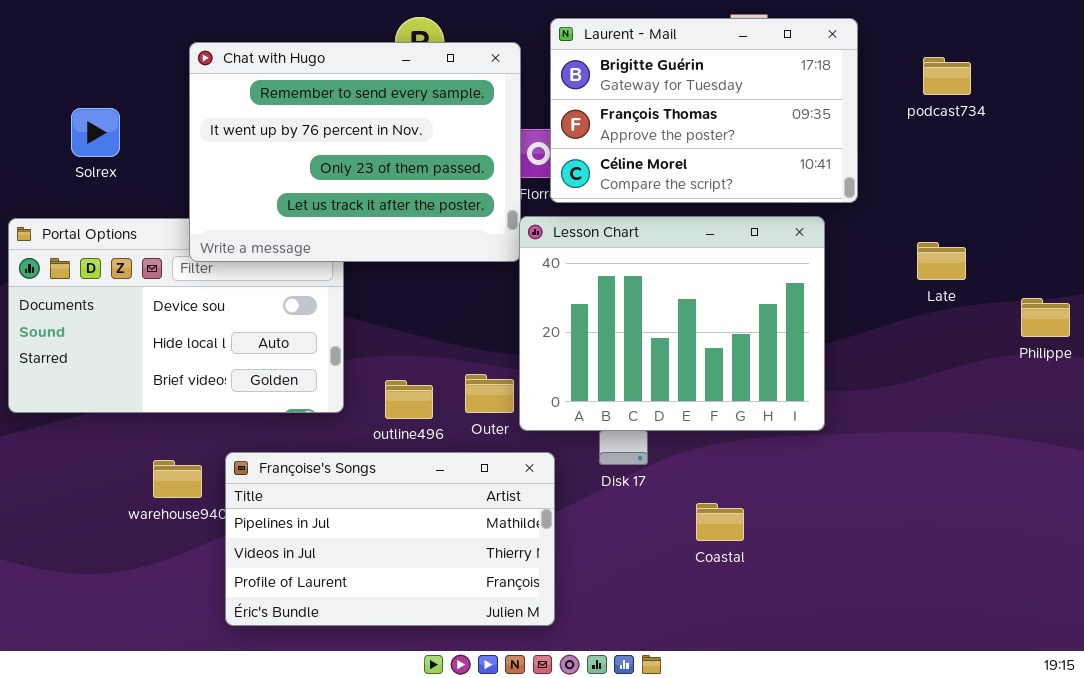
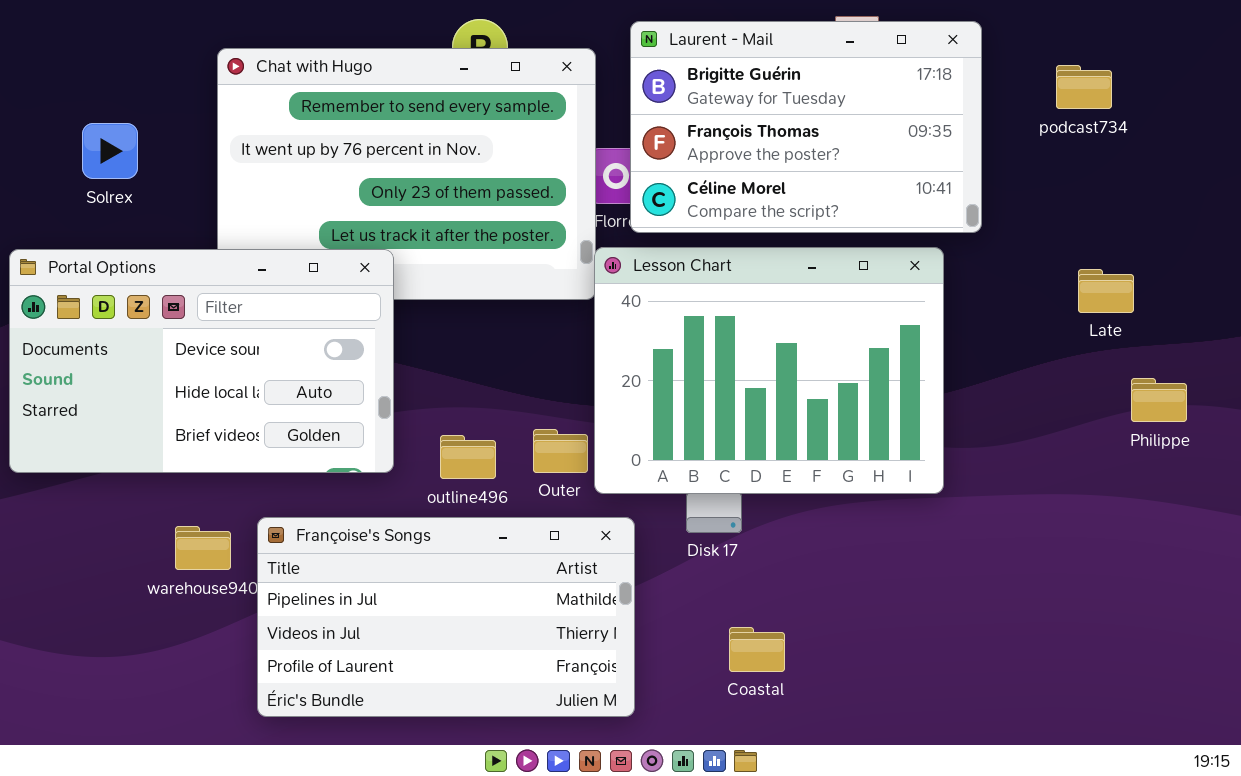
Portal Options: [8,218,344,413] -> [9,249,394,473], raised
Late: [917,242,966,280] -> [1078,269,1134,313], moved
Philippe: [1021,298,1070,337] -> [1131,378,1187,422], moved
Coastal: [696,503,744,541] -> [729,627,785,672], moved

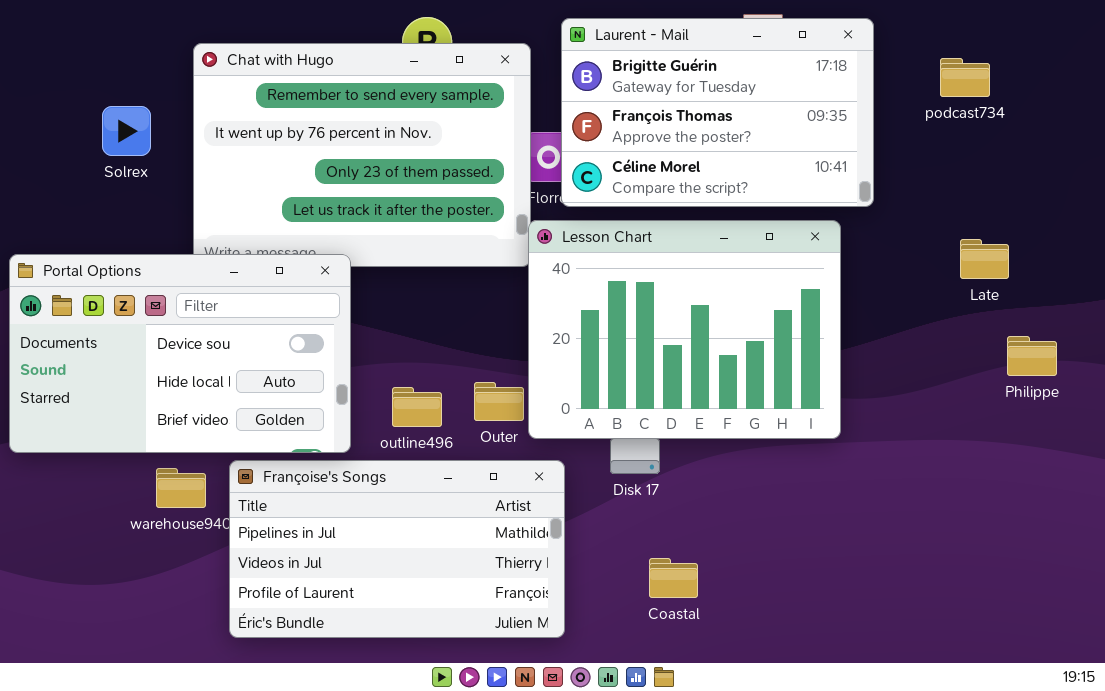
Solrex: [82,123,138,179] -> [102,106,151,156], moved
Portal Options: [9,249,394,473] -> [9,254,351,453], moved

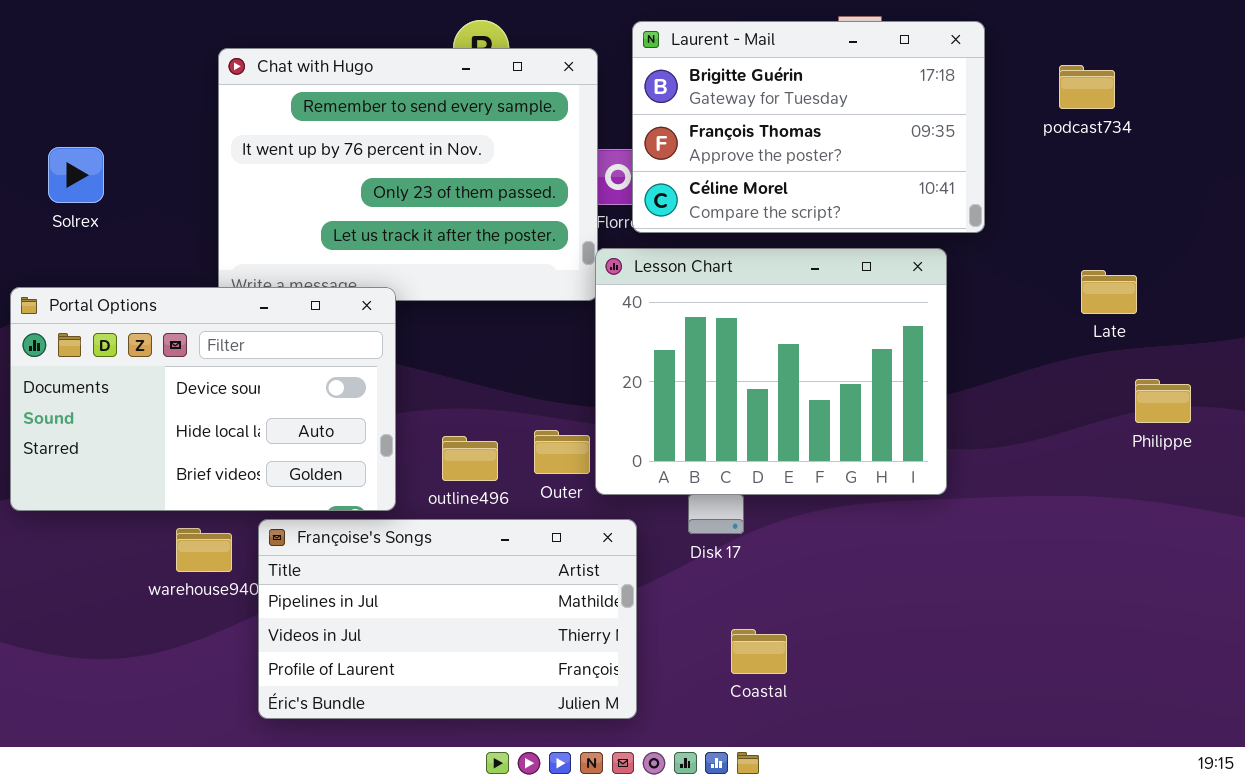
Solrex: [102,106,151,156] -> [48,147,104,203], moved

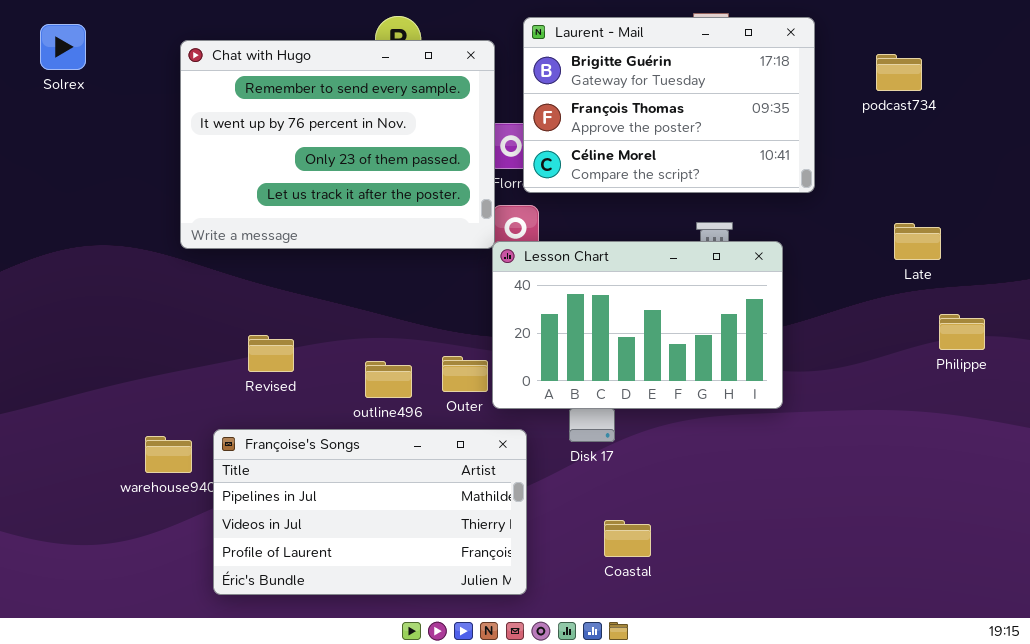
Solrex: [48,147,104,203] -> [40,24,86,70], moved
Lesson Chart: [595,248,947,495] -> [492,241,783,409], resized
Portal Options: [10,287,396,511] -> none, closed

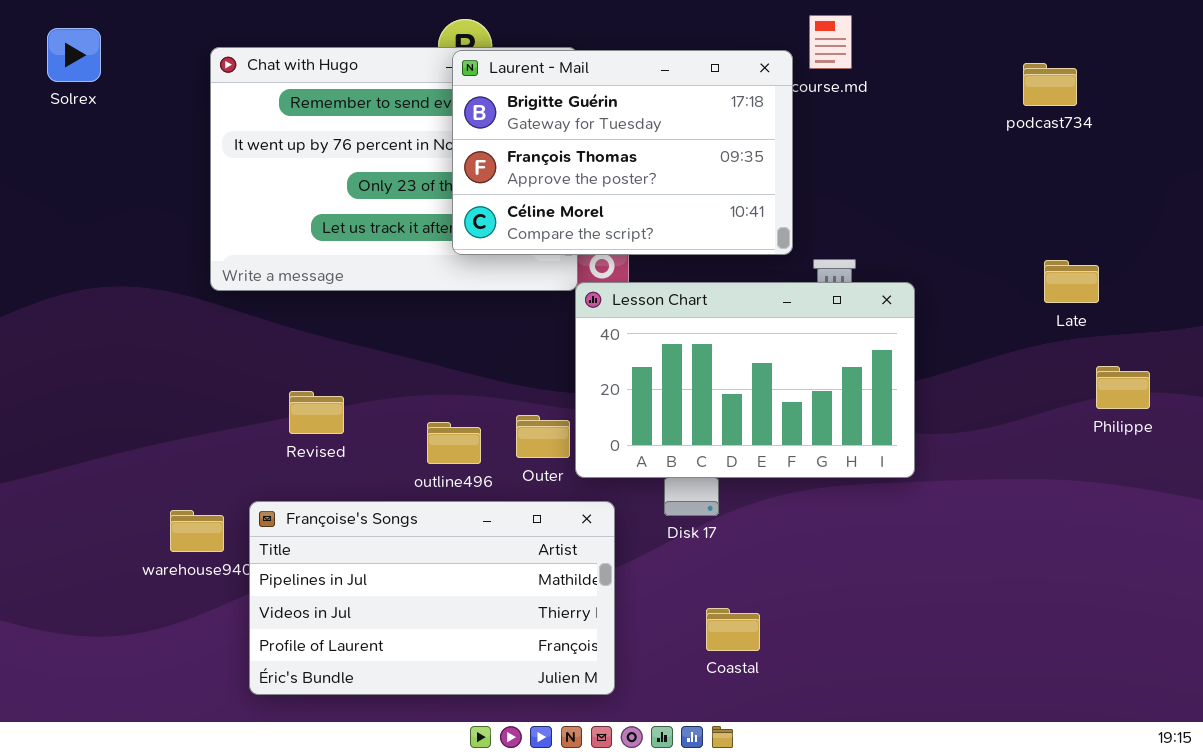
Laurent - Mail: [523,17,815,193] -> [452,50,793,255], moved

